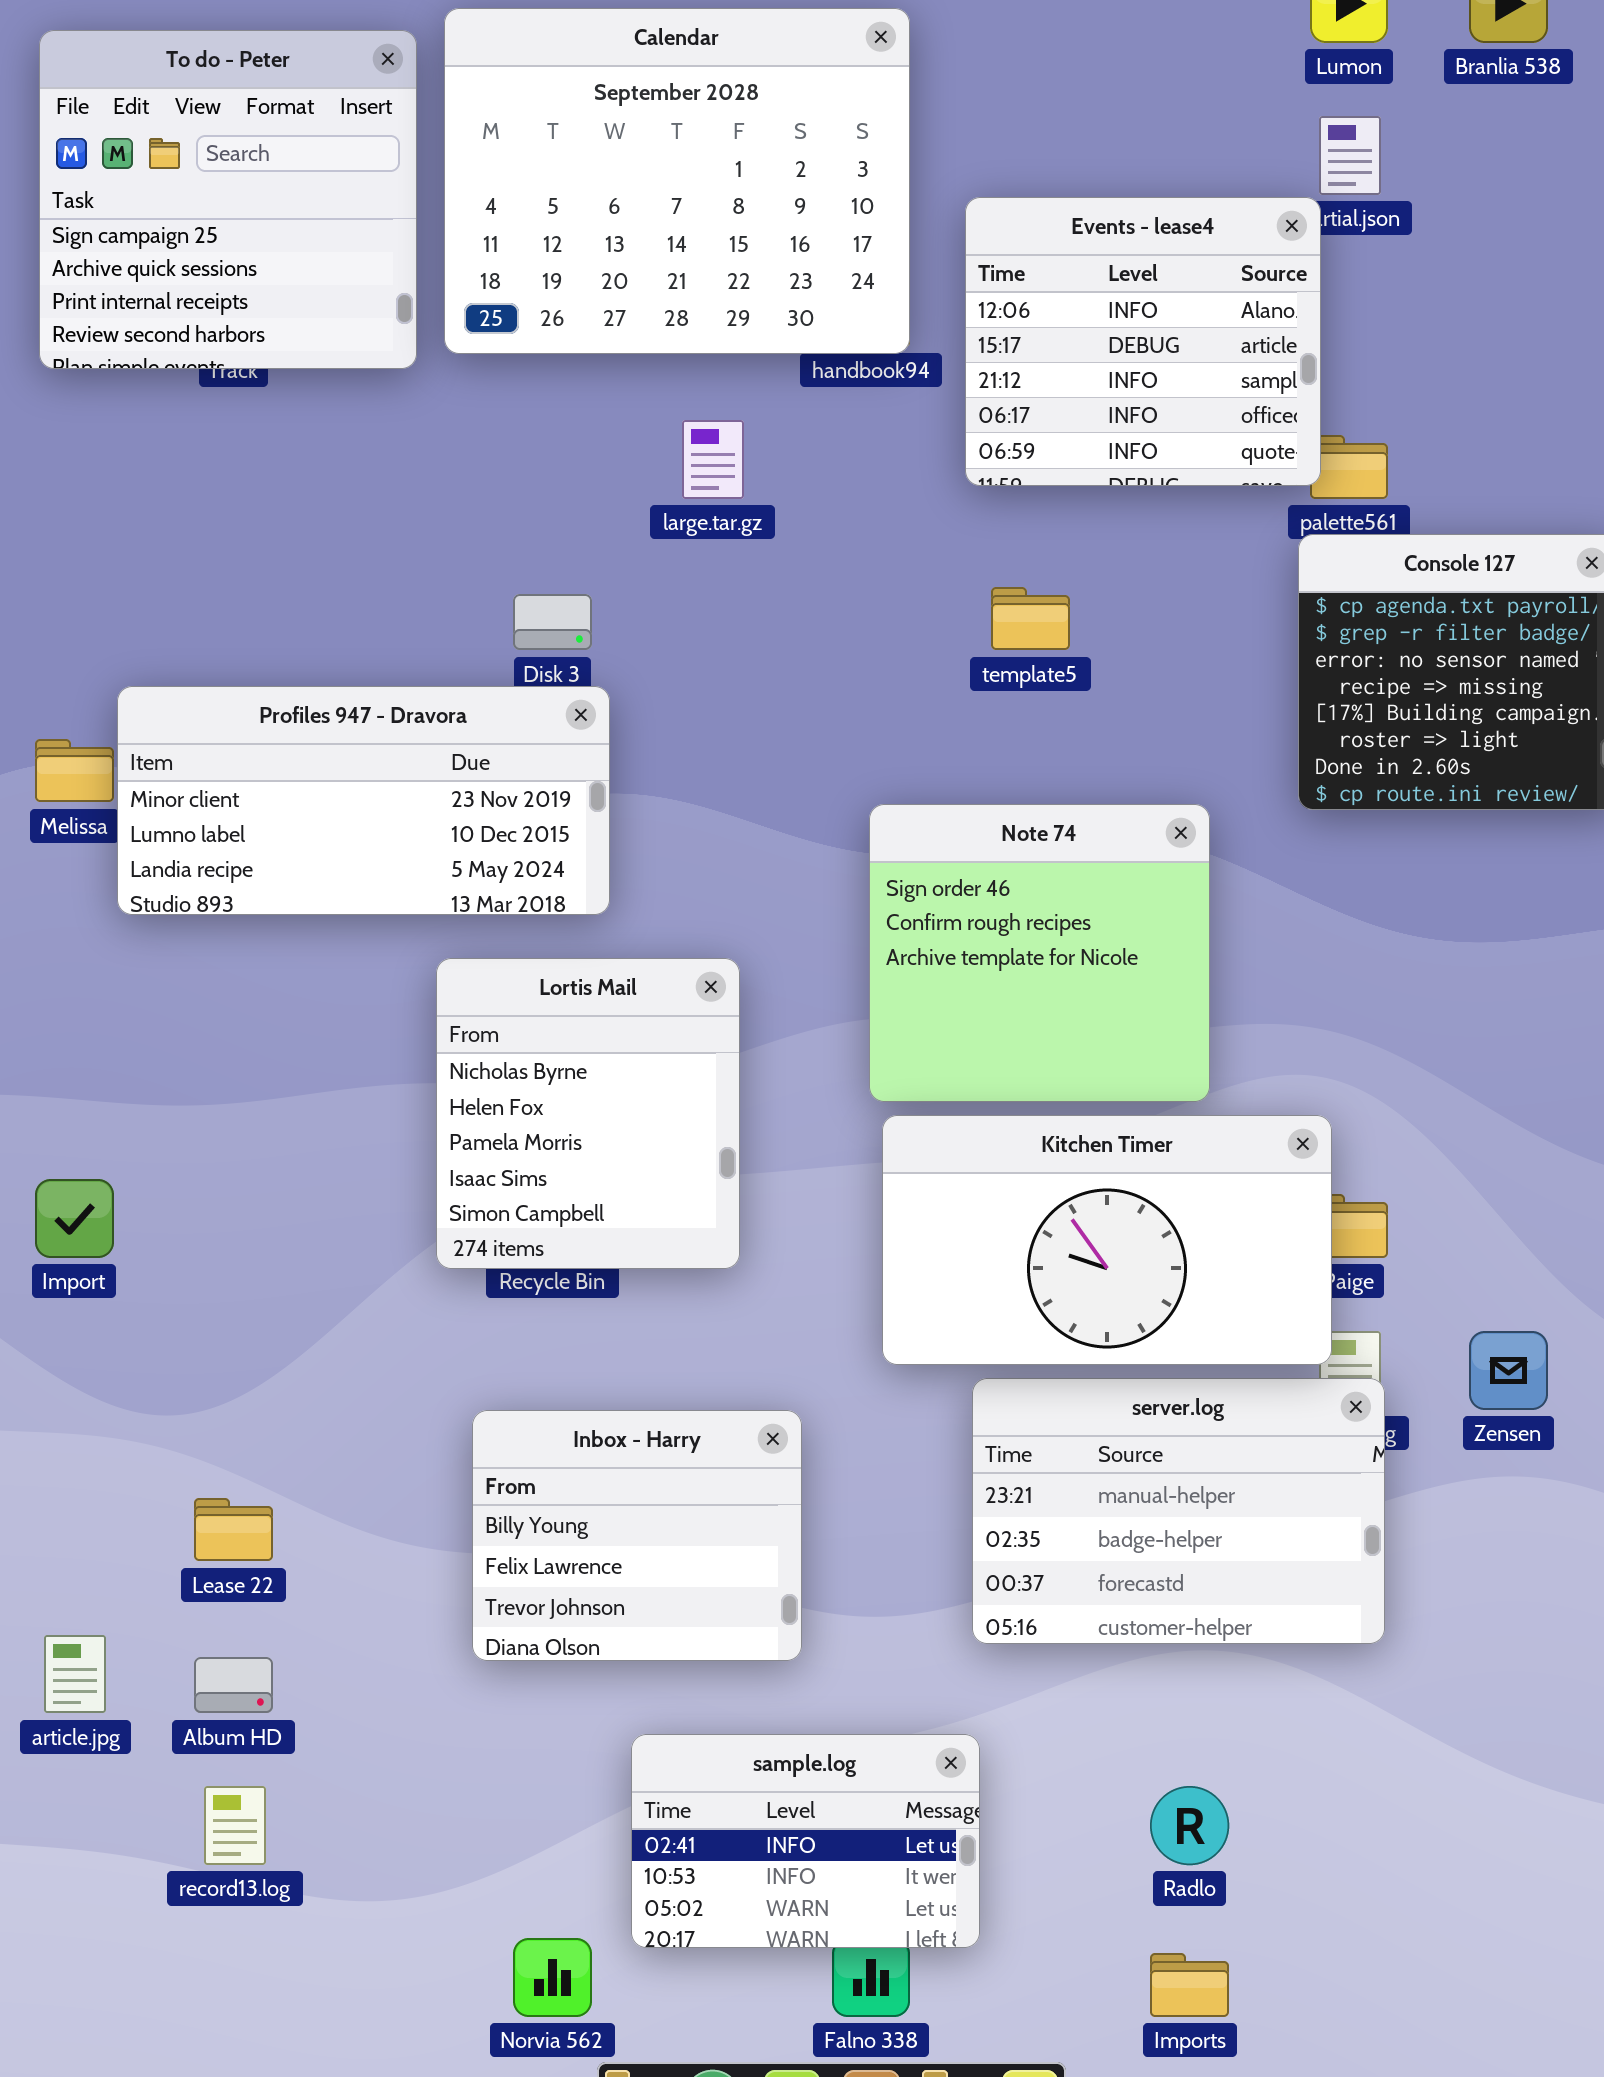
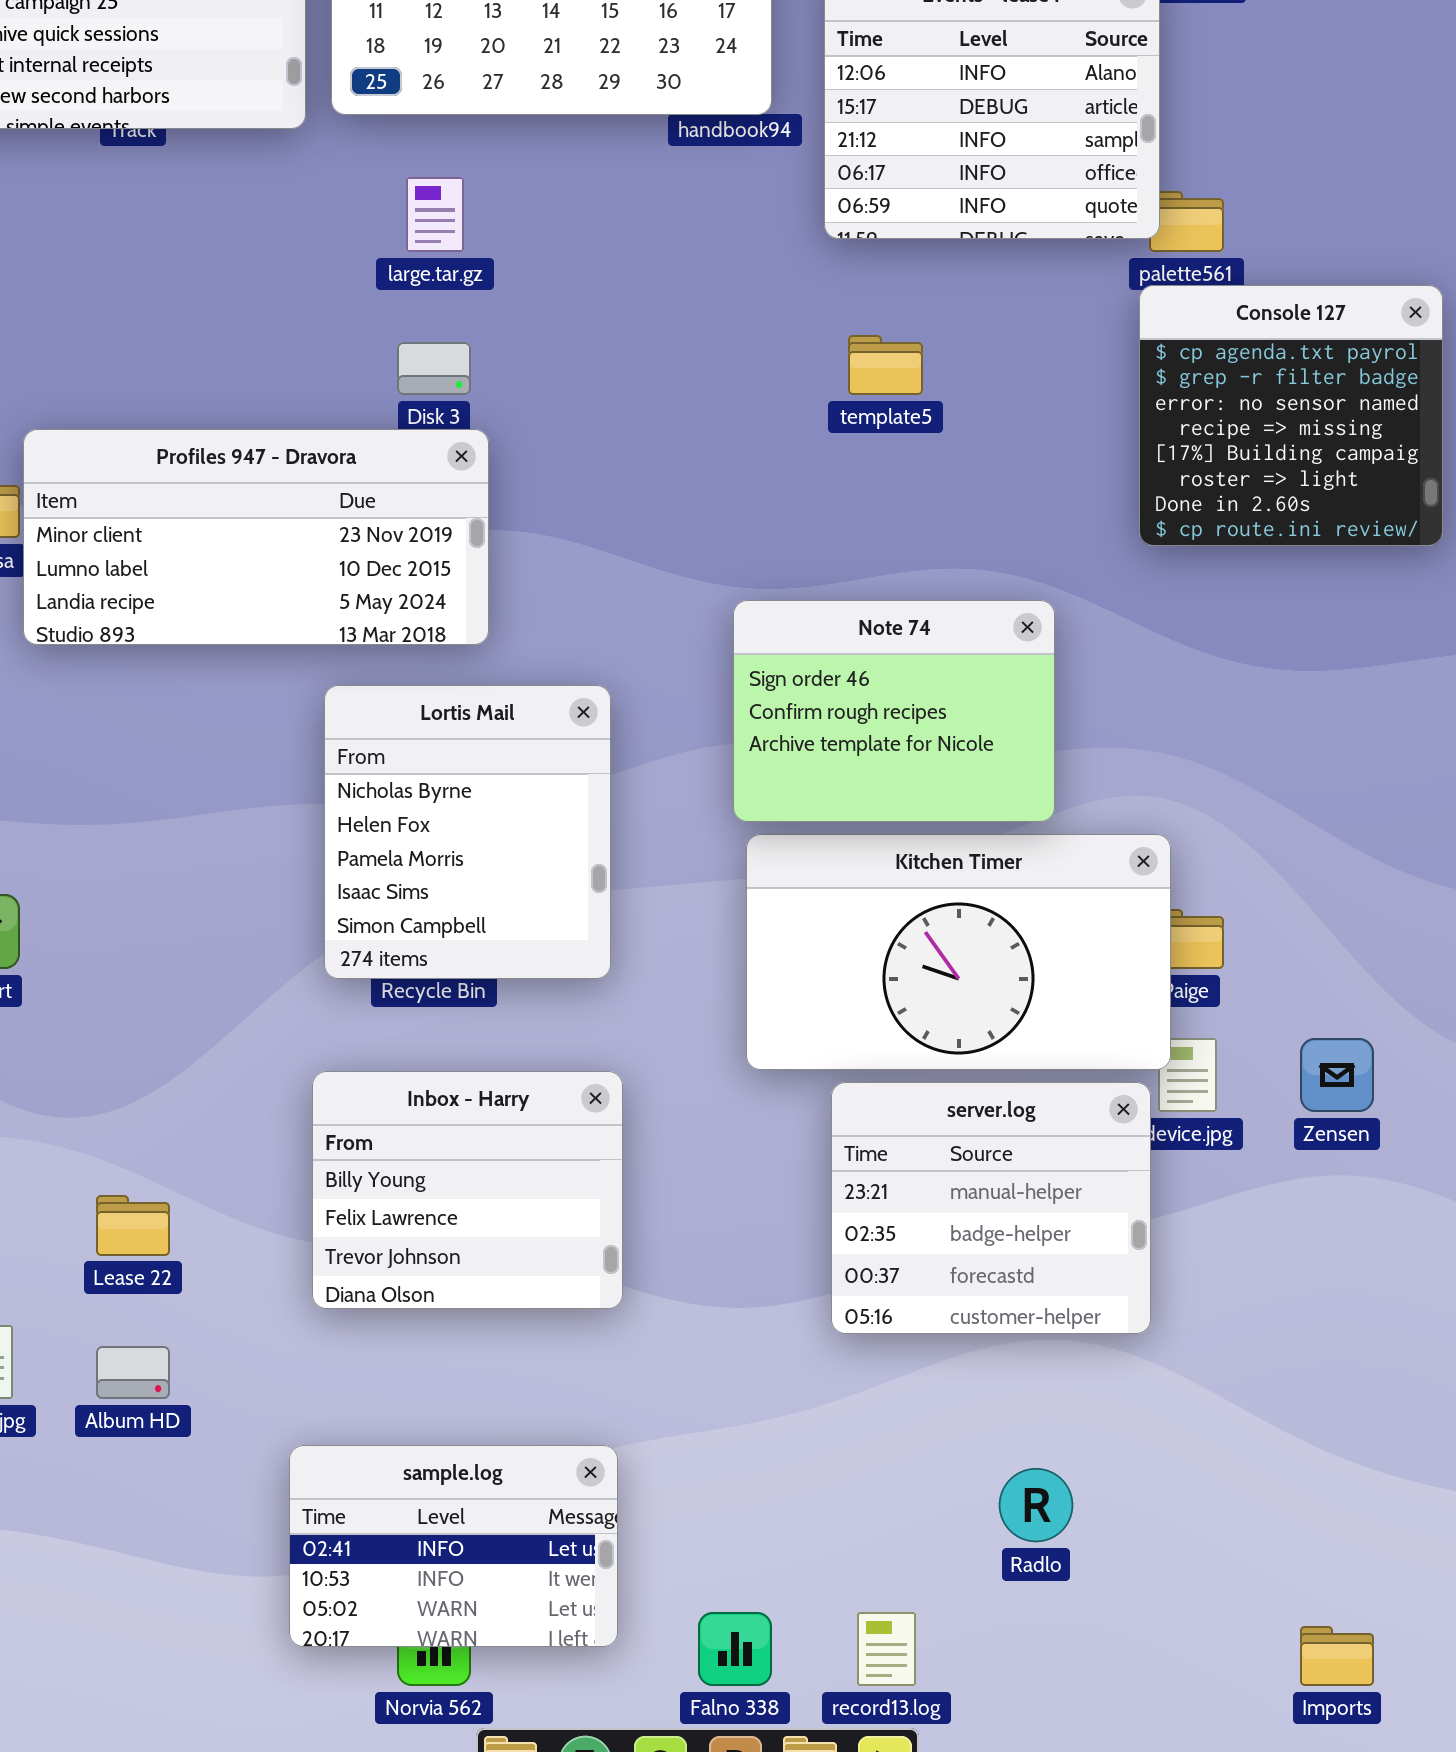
large.tar.gz: [682,420,744,499] -> [406,177,464,252], moved
Note 74: [869,804,1210,1102] -> [733,600,1055,822], resized
server.log: [972,1378,1385,1644] -> [831,1082,1151,1334], resized
Inbox - Harry: [472,1410,802,1661] -> [312,1071,623,1309], moved
sample.log: [631,1734,980,1948] -> [289,1445,618,1647], moved
record13.log: [204,1786,266,1865] -> [857,1612,916,1686], moved
Imports: [1150,1953,1229,2017] -> [1300,1626,1374,1686], moved

